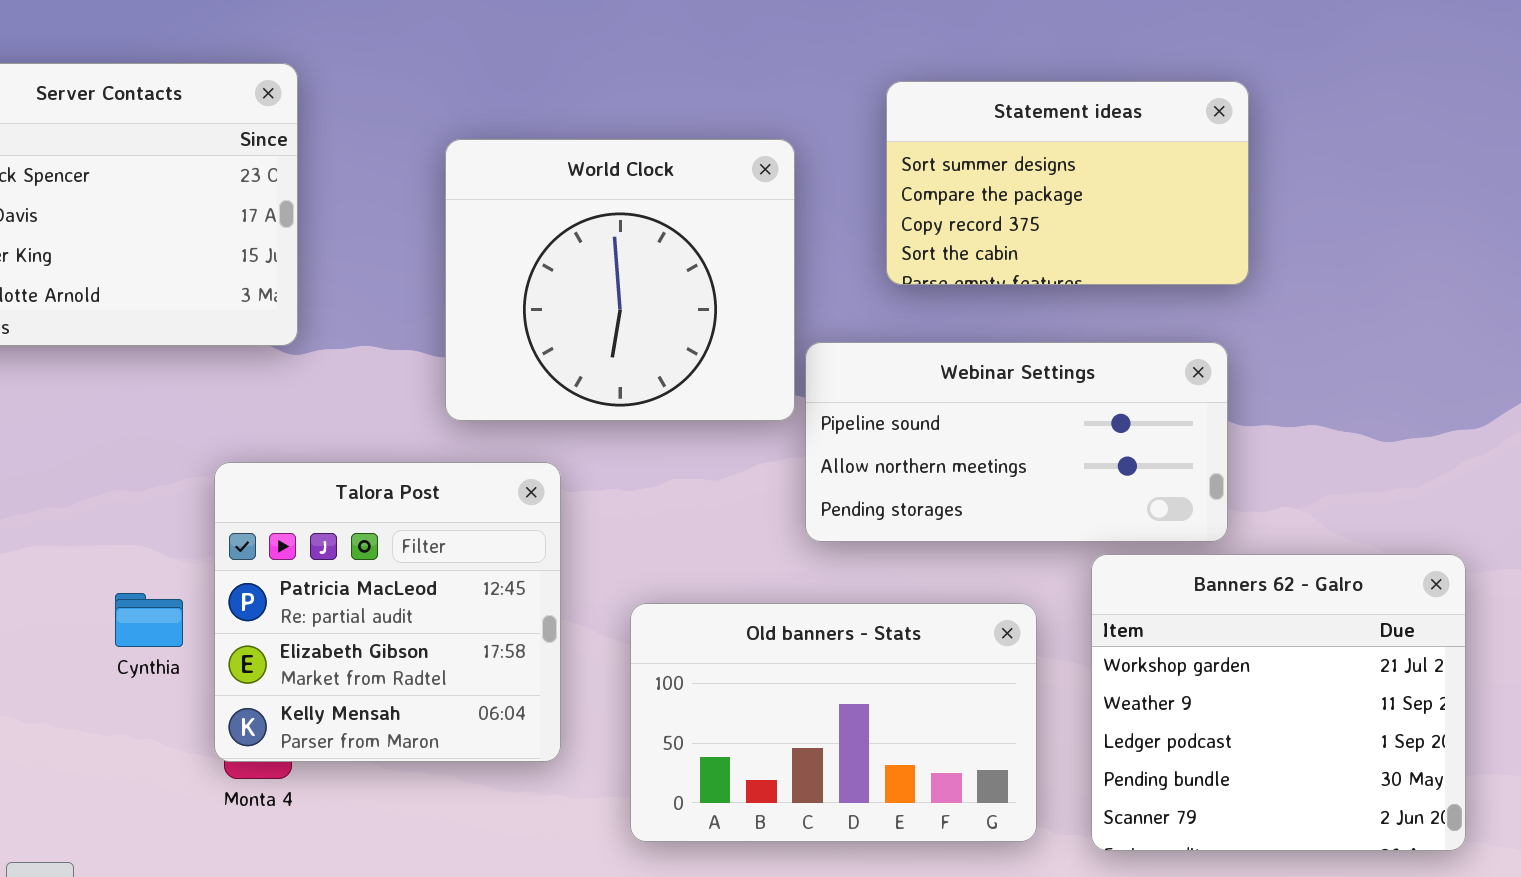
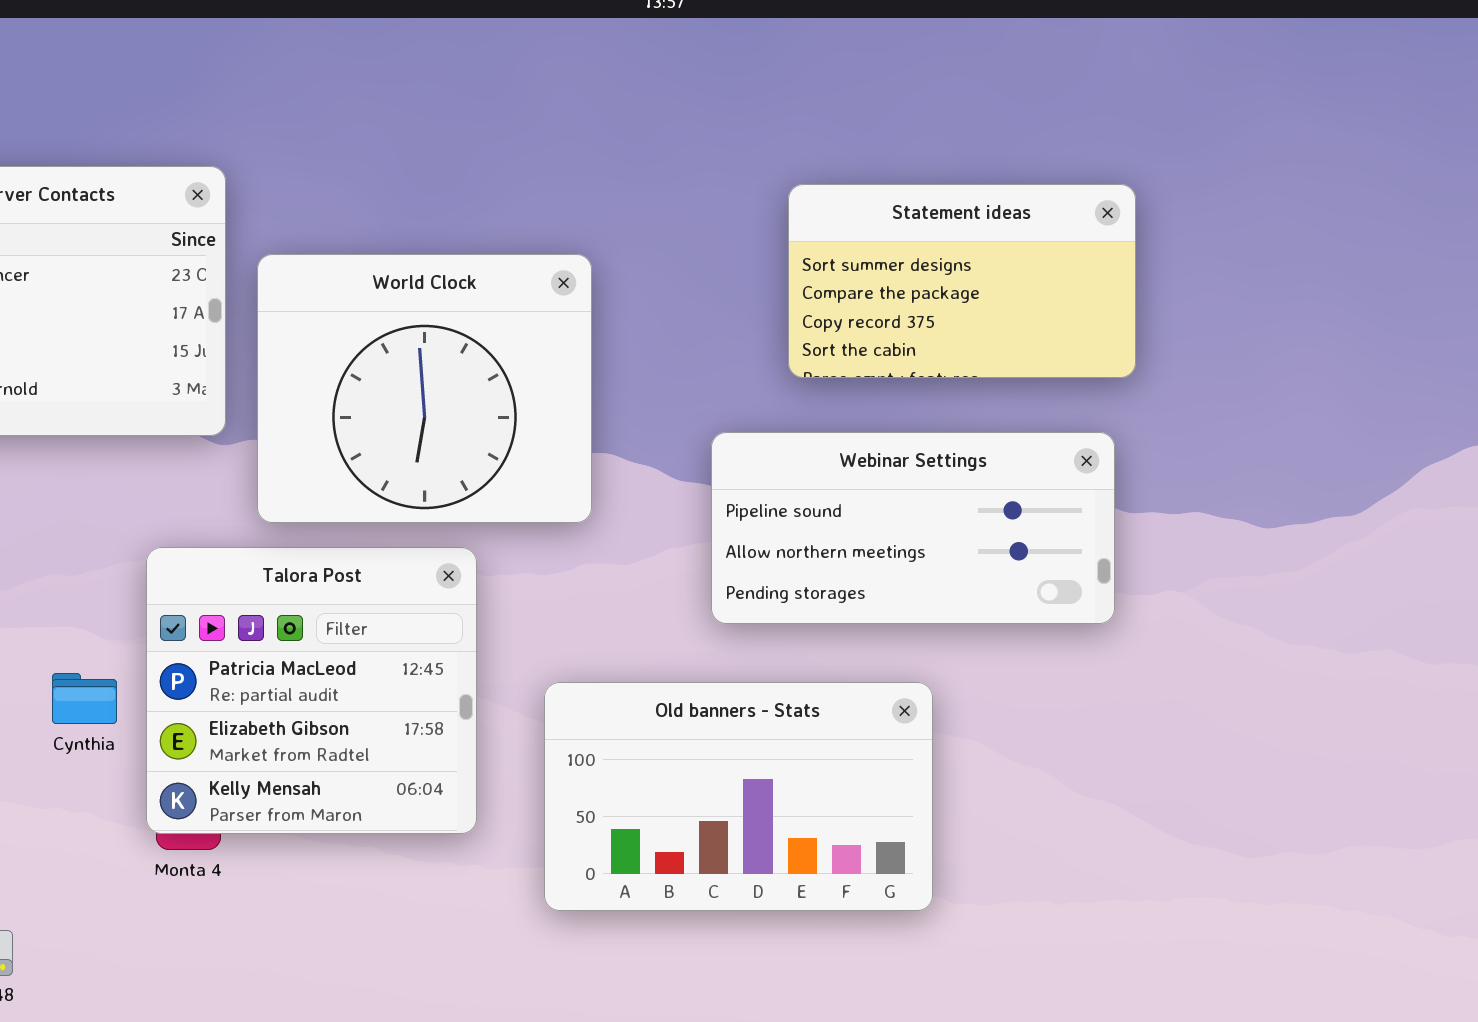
World Clock: [445,139,795,421] -> [257,254,592,523], moved
Banners 62 - Galro: [1091,554,1466,851] -> none, closed

